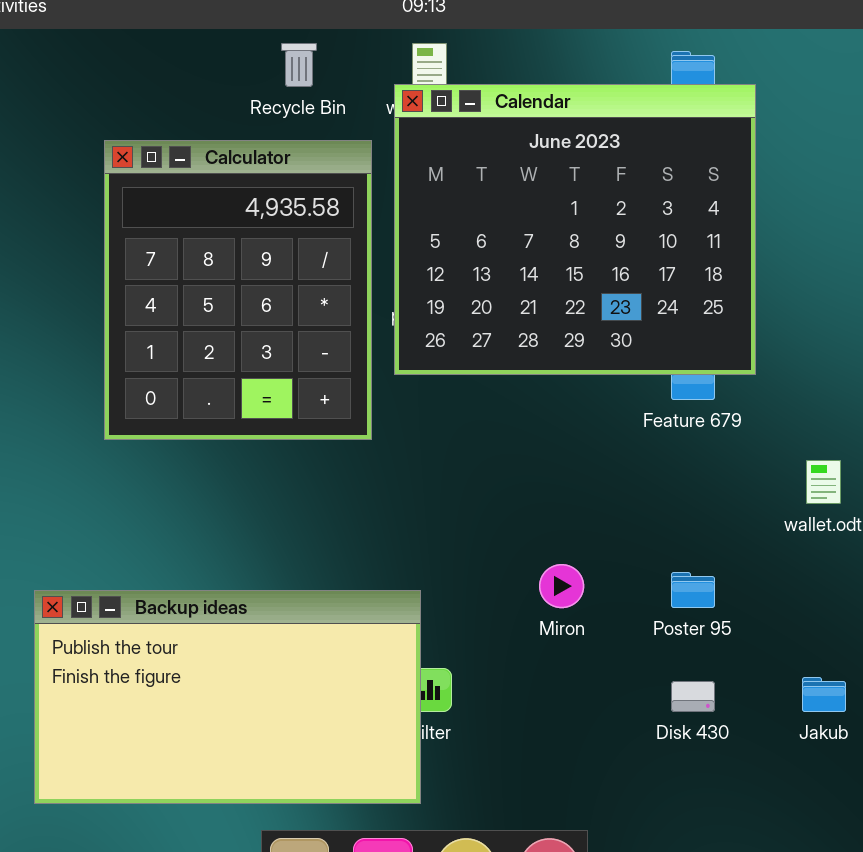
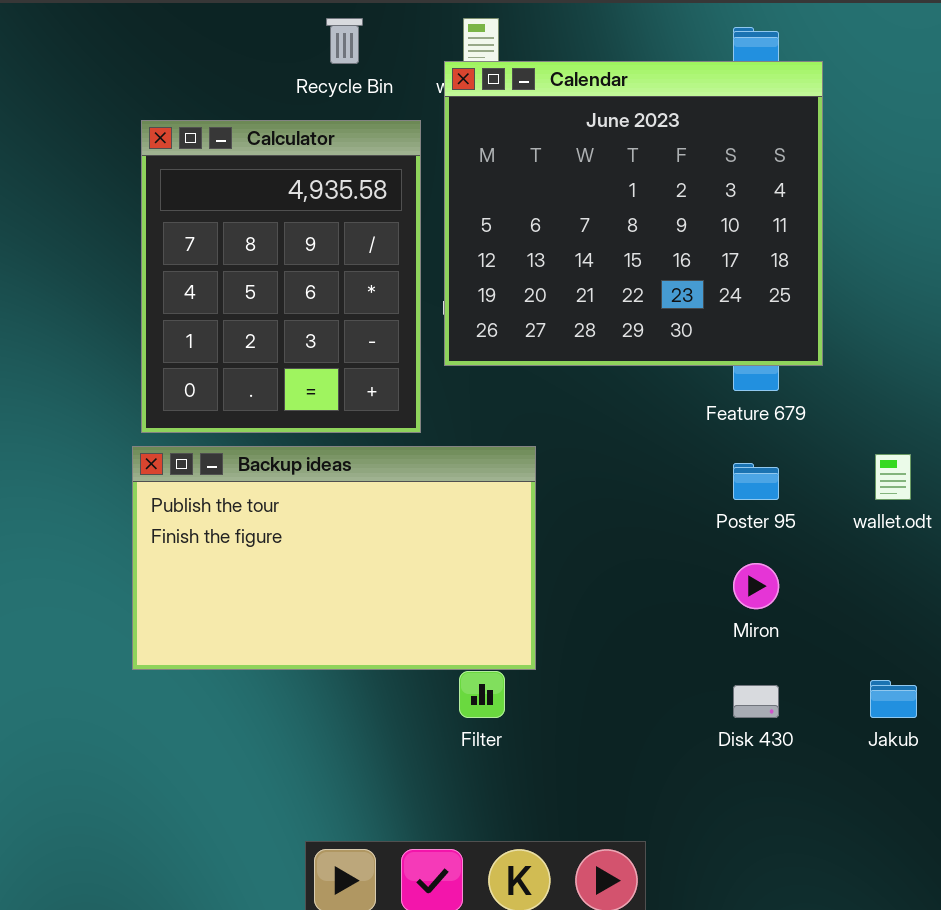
Miron: [539,564,584,608] -> [733,563,779,609], moved
Poster 95: [671,572,715,608] -> [733,463,779,500], moved
Backup ideas: [34,590,421,804] -> [132,446,536,670], moved

